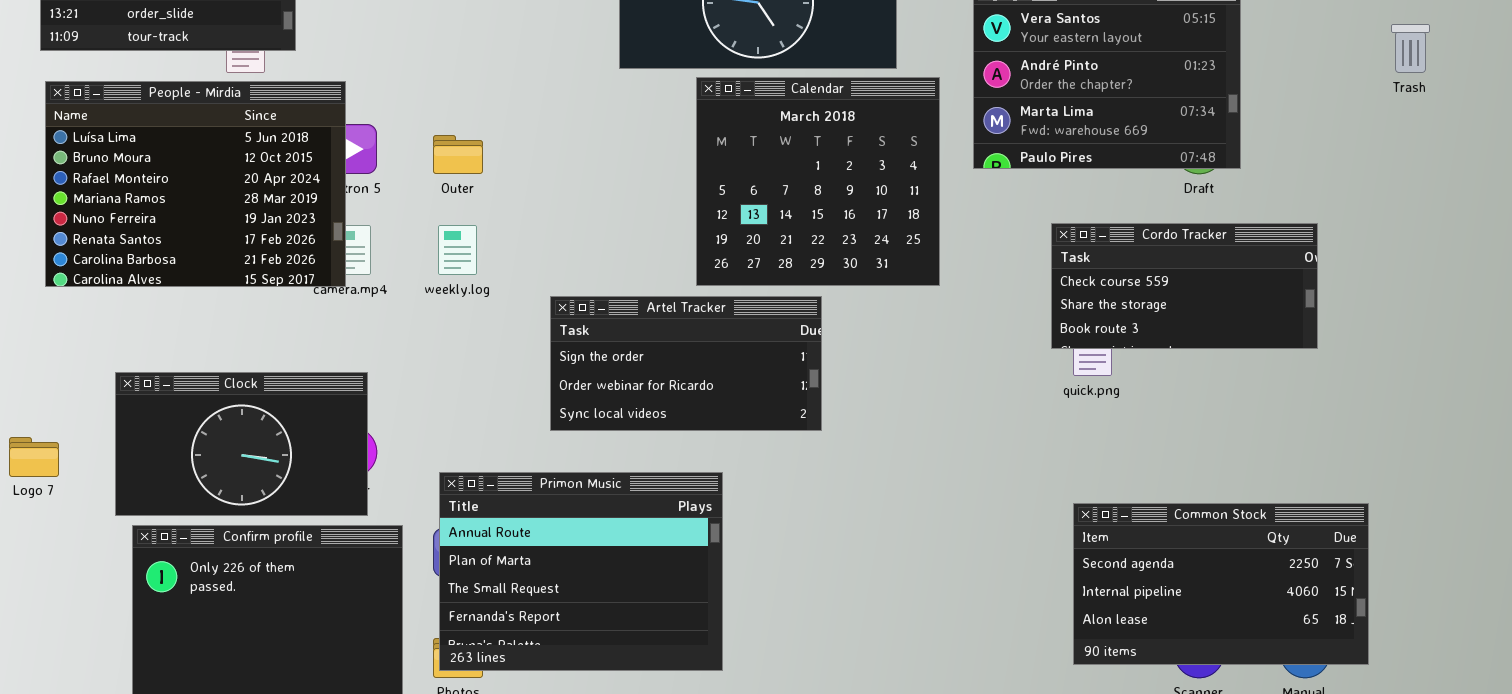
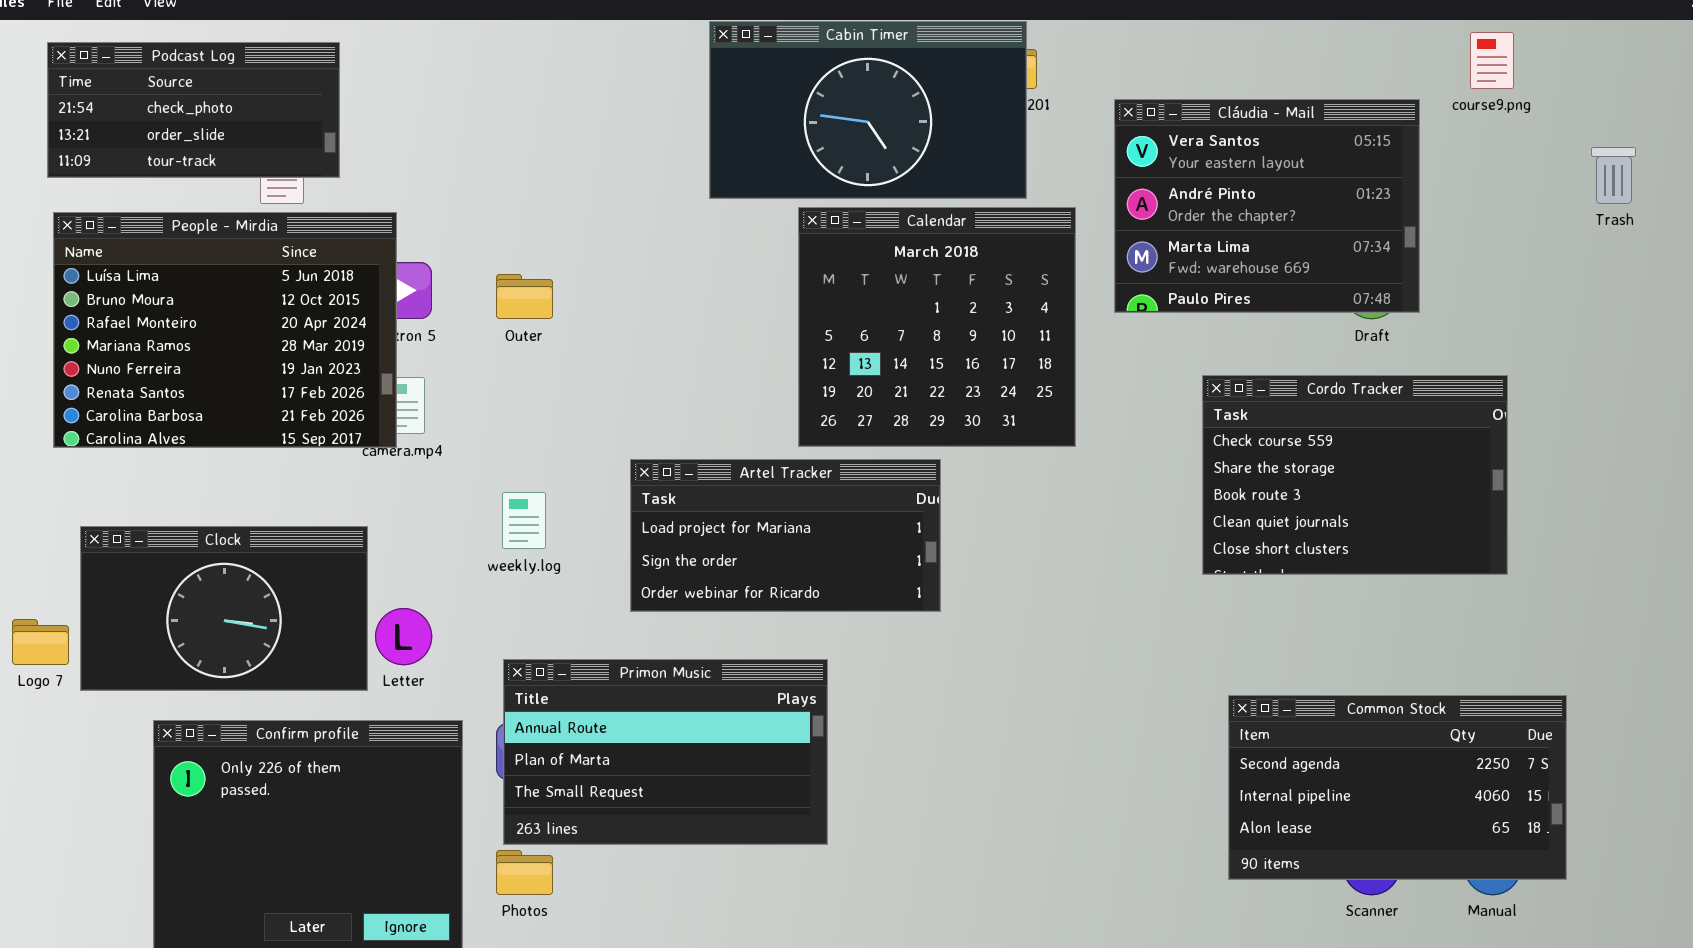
Cordo Tracker: [1051,223,1318,349] -> [1202,375,1508,575], resized
weekly.log: [438,225,477,275] -> [502,492,546,549], moved
Artel Tracker: [550,296,822,431] -> [630,459,941,612], scrolled up 1 row
Clock: [115,372,368,516] -> [80,526,368,691], moved
Primon Music: [439,472,723,671] -> [503,659,828,845], resized

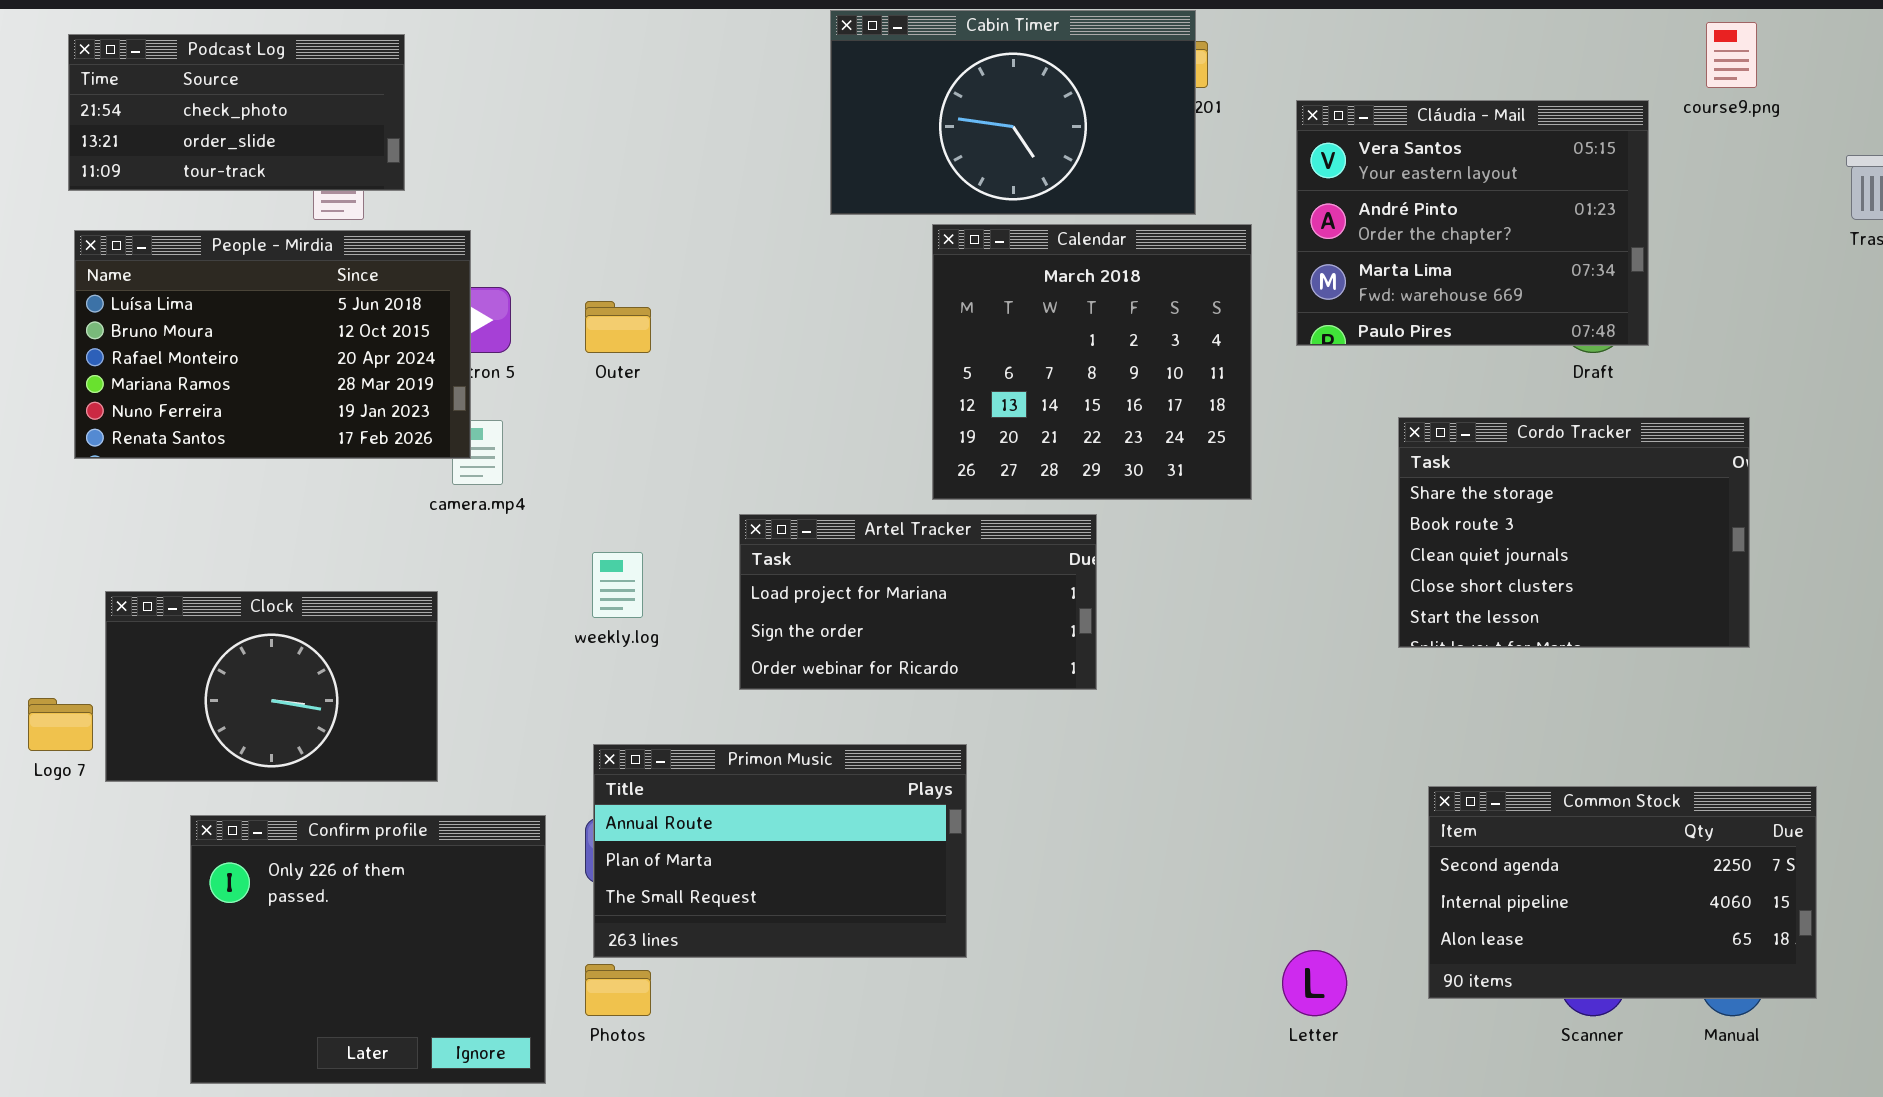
People - Mirdia: [53,212,397,448] -> [74,230,471,459], resized
Cordo Tracker: [1202,375,1508,575] -> [1398,417,1750,648], scrolled down 1 row
Letter: [375,608,432,665] -> [1282,950,1347,1016], moved

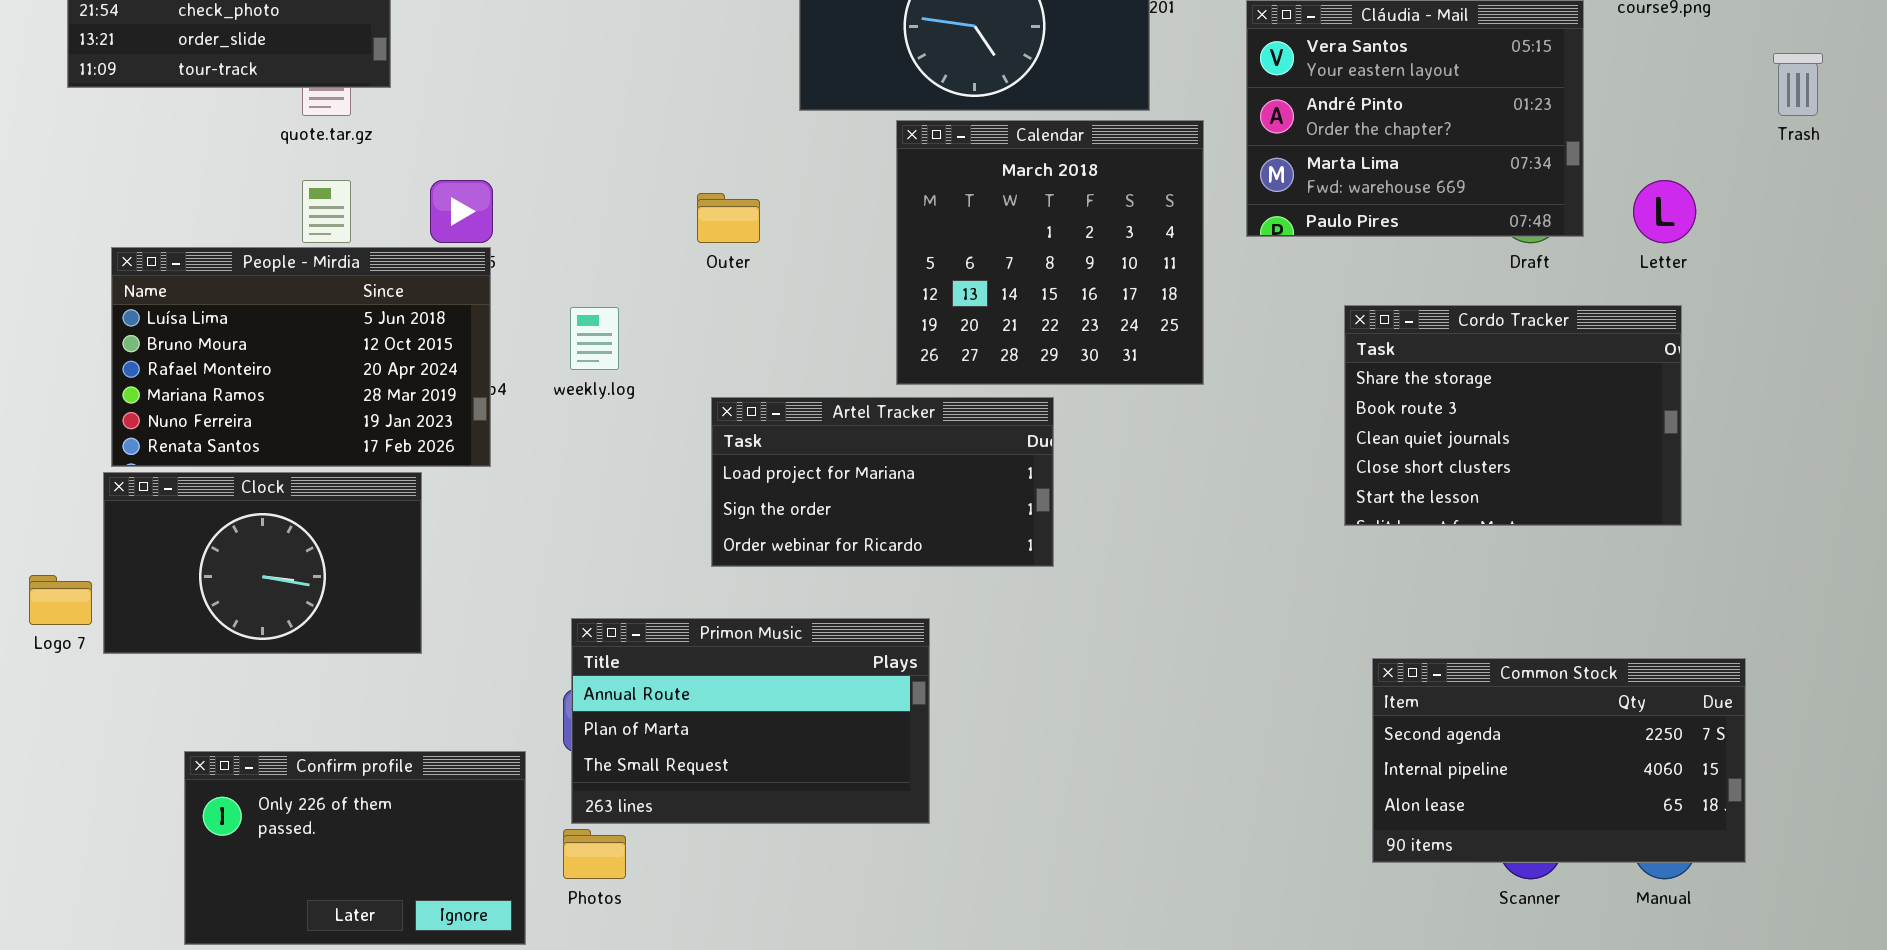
People - Mirdia: [74,230,471,459] -> [111,247,491,467], moved
Outer: [585,301,651,353] -> [697,193,760,243], moved
weekly.log: [592,552,643,618] -> [570,307,619,370], moved
Confirm profile: [190,815,546,1084] -> [184,751,526,945], resized
Letter: [1282,950,1347,1016] -> [1633,180,1696,243], moved

